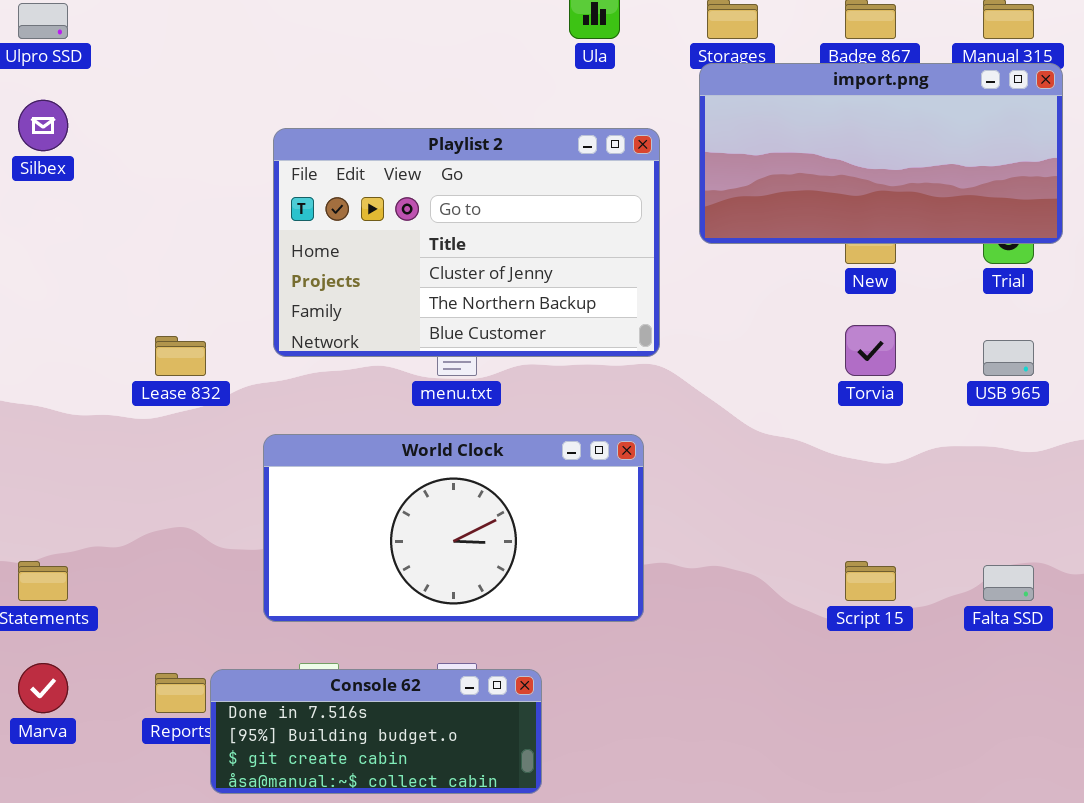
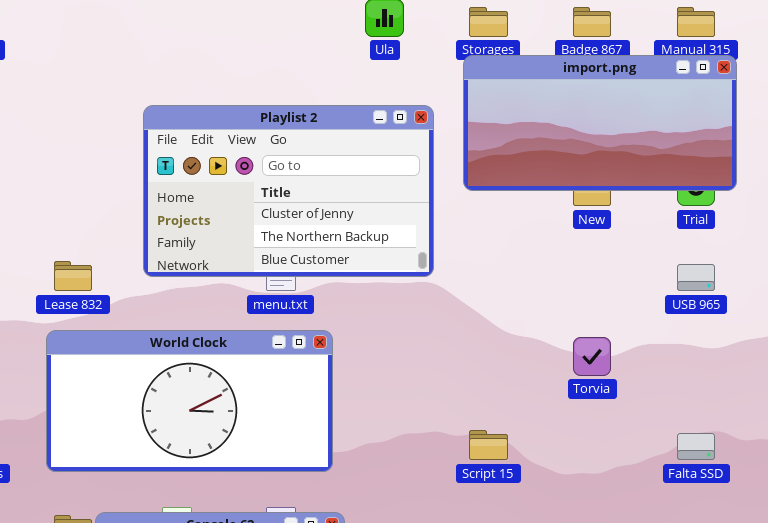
Torvia: [845,325,896,376] -> [573,337,611,376], moved
World Clock: [263,434,644,622] -> [46,330,333,472], moved
Script 15: [845,561,896,601] -> [469,430,508,460], moved

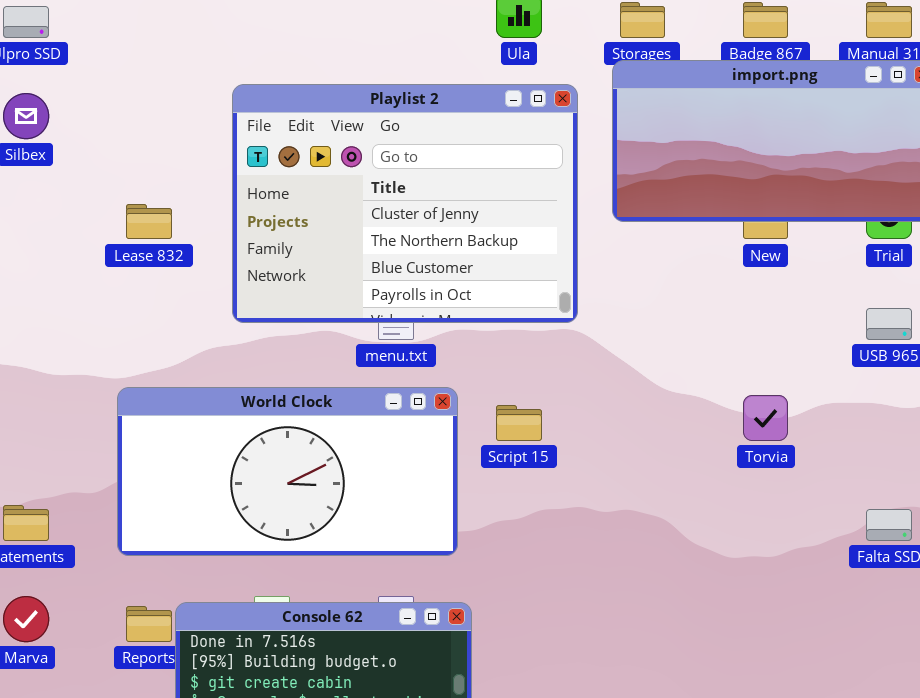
Playlist 2: [143,105,434,277] -> [232,84,578,323], resized
Lease 832: [54,261,92,291] -> [126,204,172,239], moved
Script 15: [469,430,508,460] -> [496,405,542,441], moved

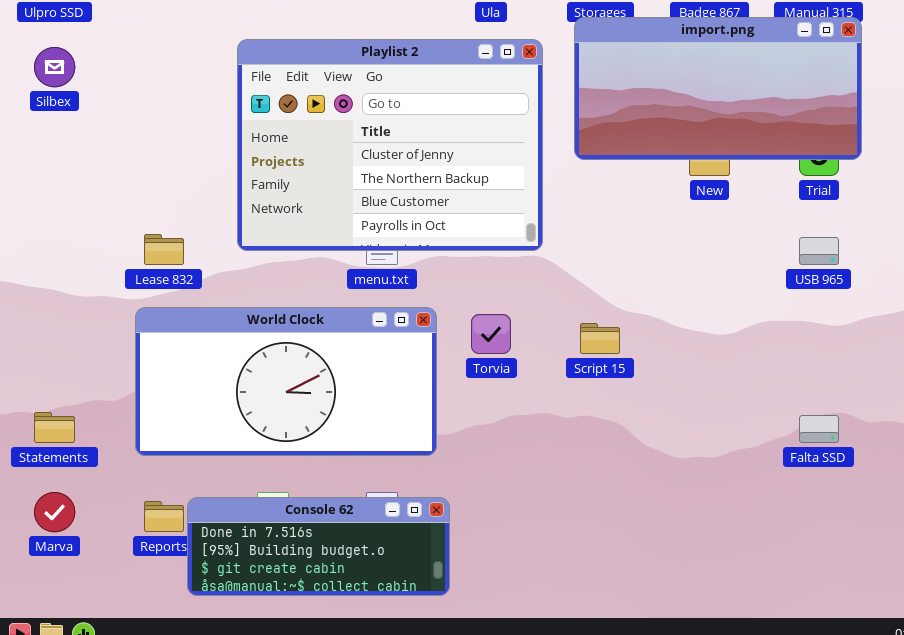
Lease 832: [126,204,172,239] -> [144,234,184,265], moved
Torvia: [743,395,788,441] -> [471,314,511,354], moved
Script 15: [496,405,542,441] -> [580,323,620,354], moved

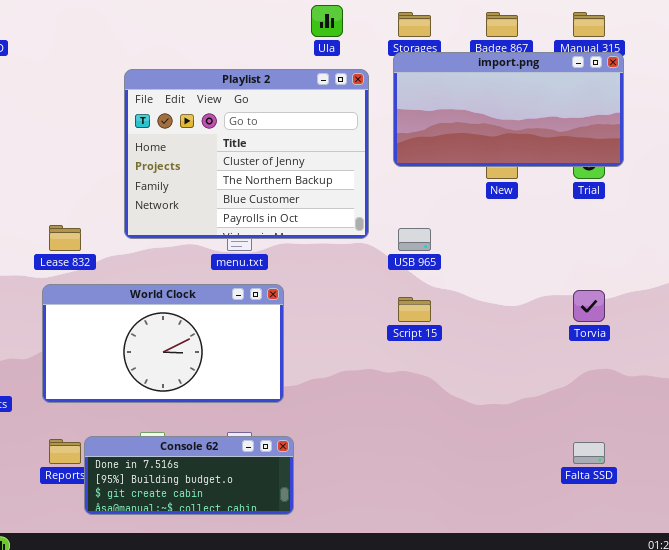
USB 965: [799,237,839,265] -> [398,228,431,251], moved
Torvia: [471,314,511,354] -> [573,290,605,322], moved
Falta SSD: [799,415,839,443] -> [573,442,605,464], moved

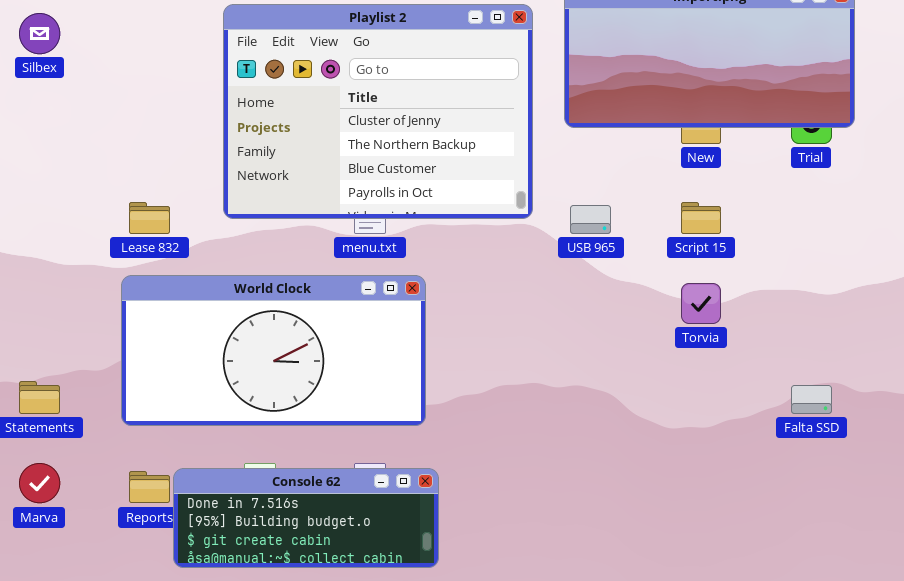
Torvia: [573,290,605,322] -> [681,283,721,324], moved
Script 15: [398,297,431,322] -> [681,202,721,234], moved
Falta SSD: [573,442,605,464] -> [791,385,832,414], moved

